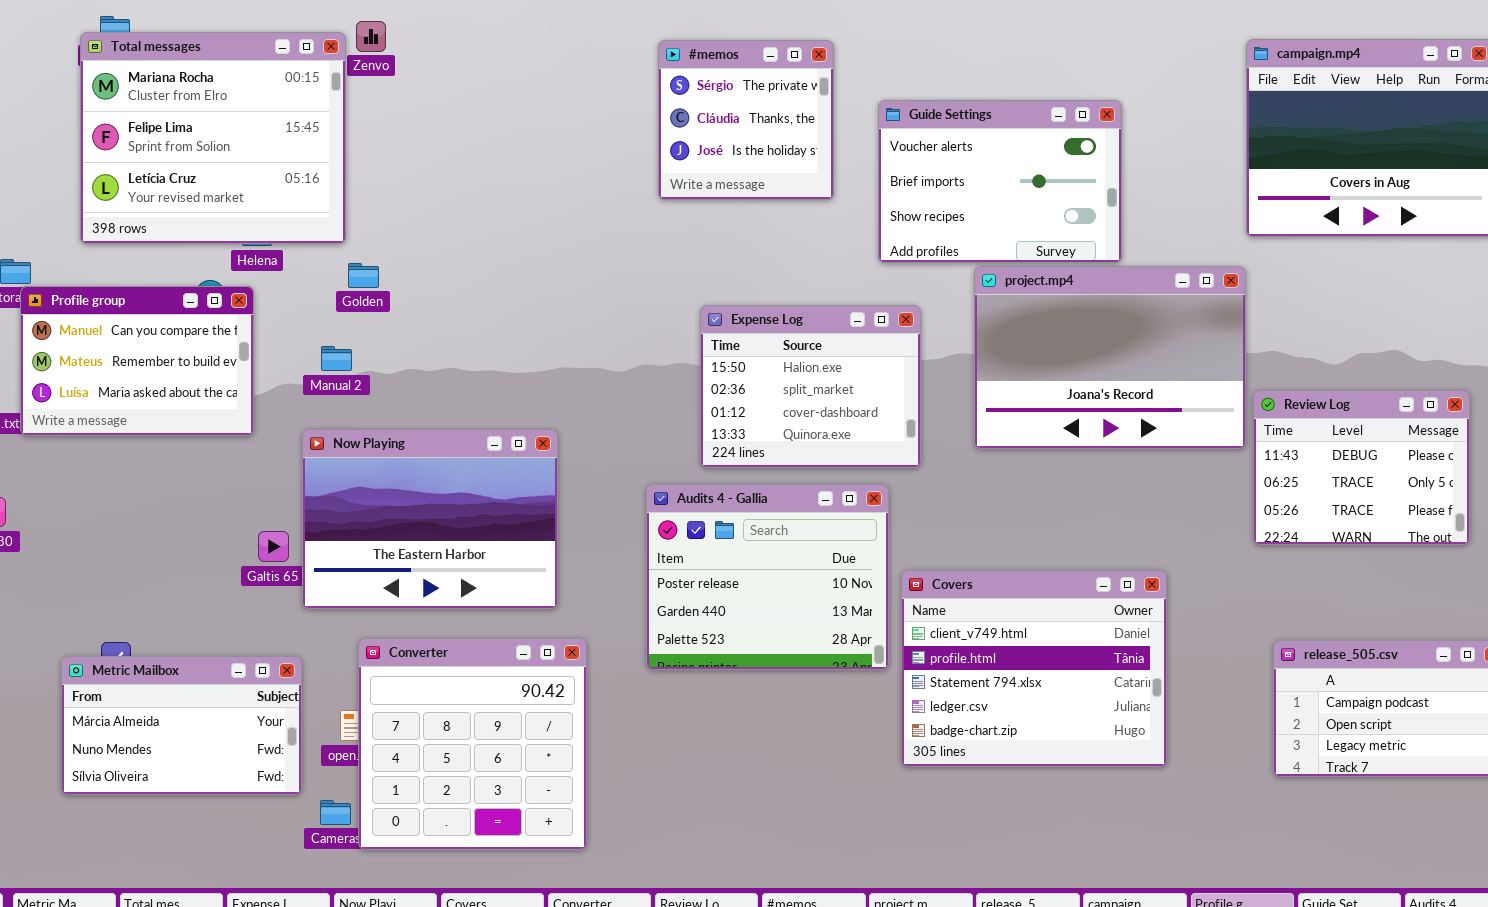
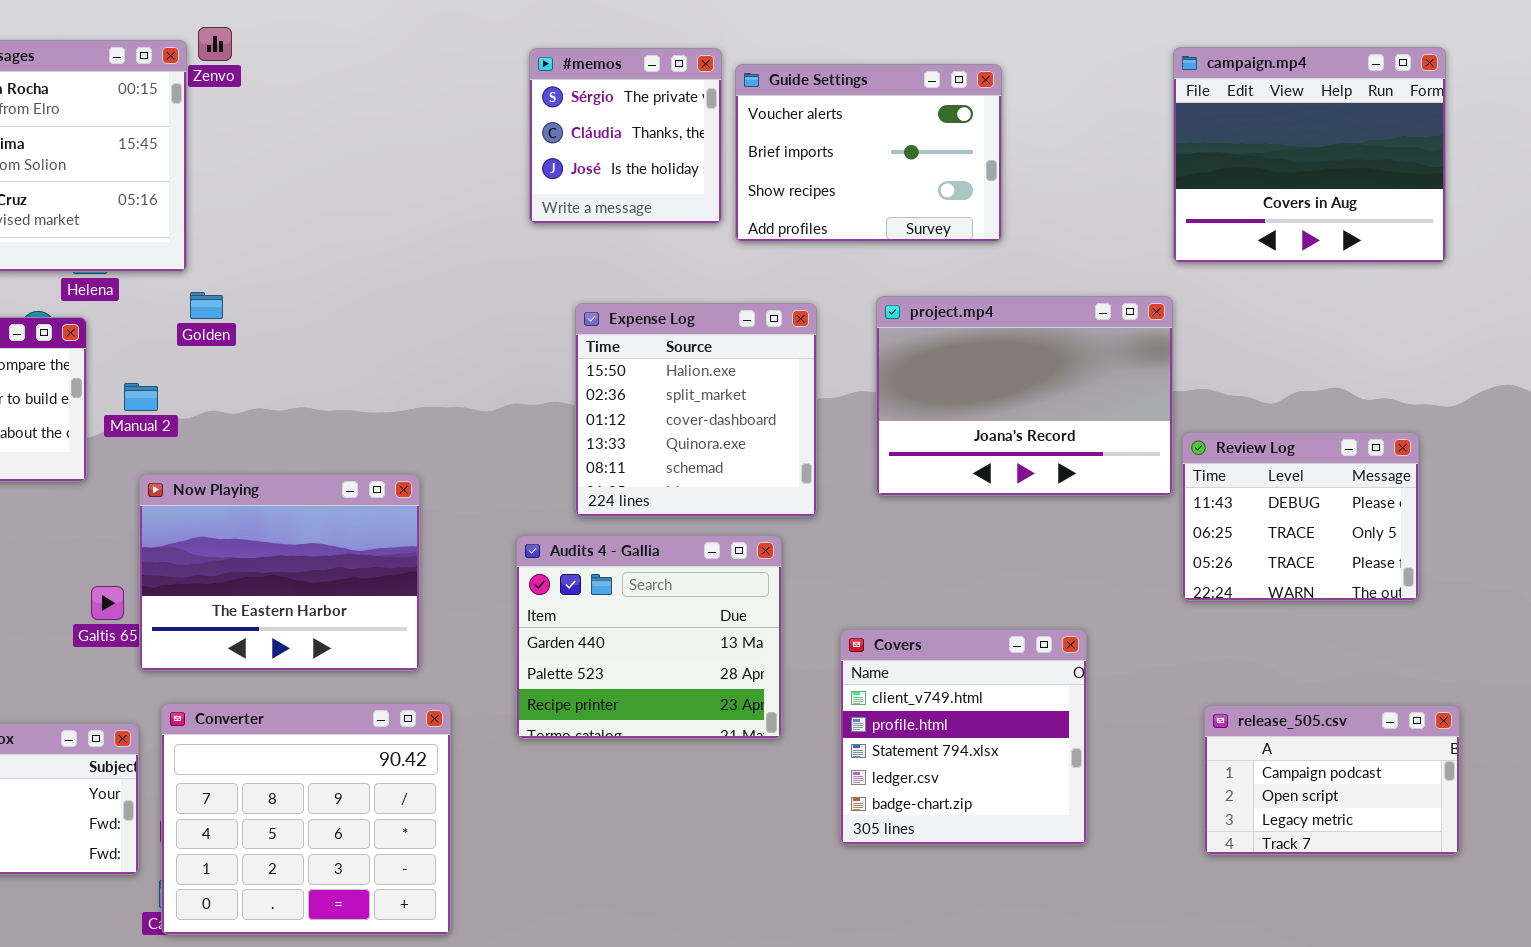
Guide Settings: [878,100,1122,263] -> [735,64,1002,242], moved
Expense Log: [700,305,921,468] -> [575,303,817,517], resized
Manual 2: [321,346,352,371] -> [124,383,158,411], moved
Audits 4 - Gallia: [646,484,889,670] -> [516,535,782,739], scrolled down 1 row
Covers: [901,570,1167,767] -> [840,629,1087,845], resized
Converter: [358,638,587,850] -> [161,703,451,935], resized

